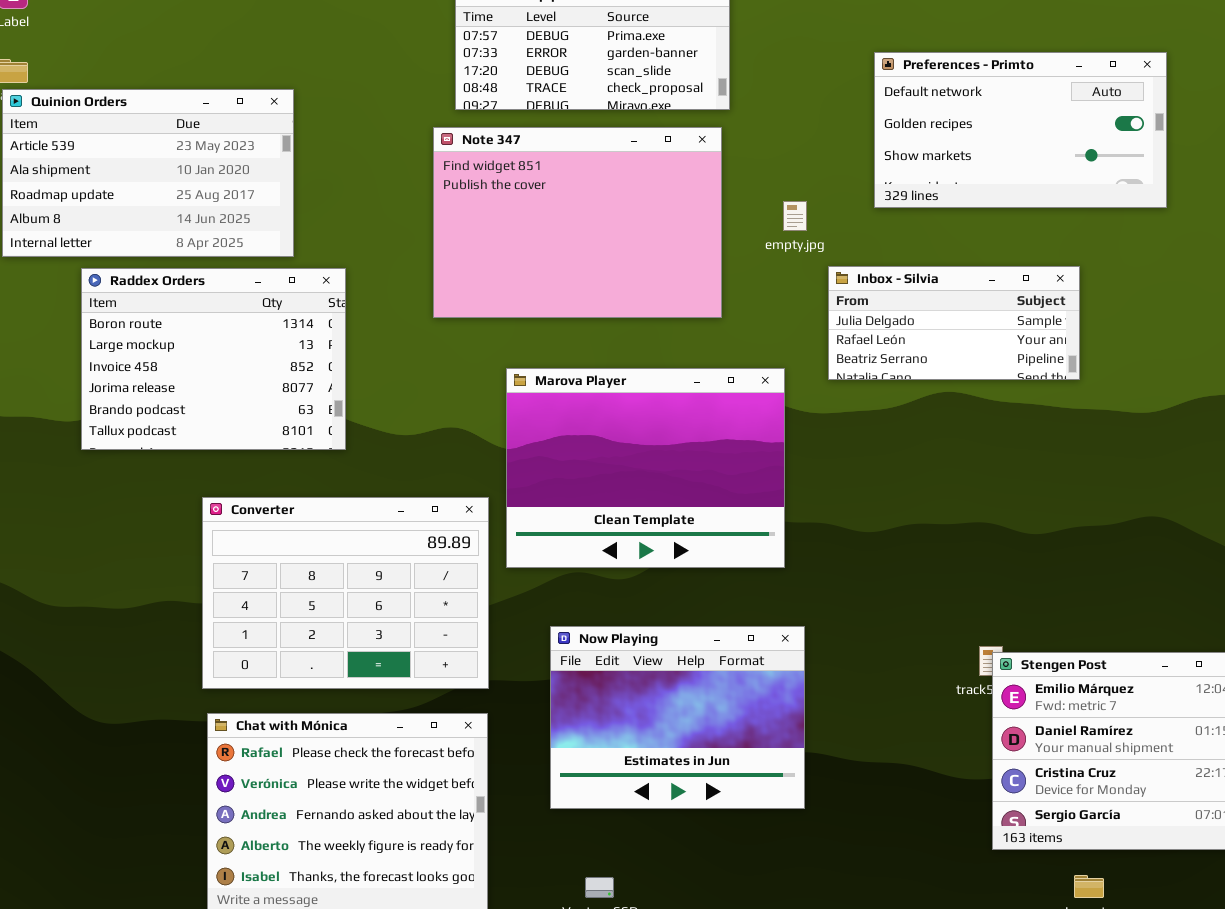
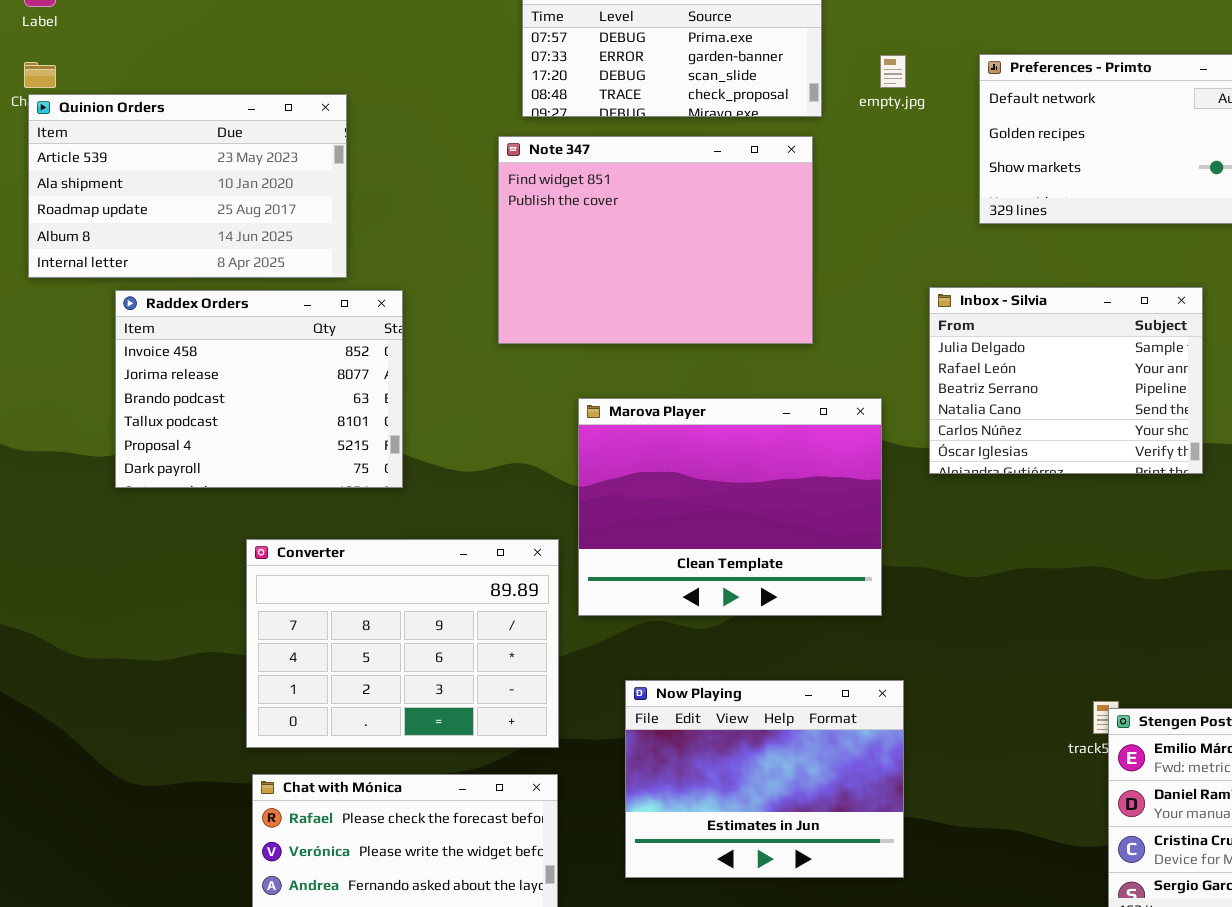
empty.jpg: [783,201,807,231] -> [880,55,906,88], moved
Inbox - Silvia: [828,266,1080,380] -> [929,287,1203,474], resized
Raddex Orders: [81,268,346,450] -> [115,290,403,488], scrolled down 2 rows

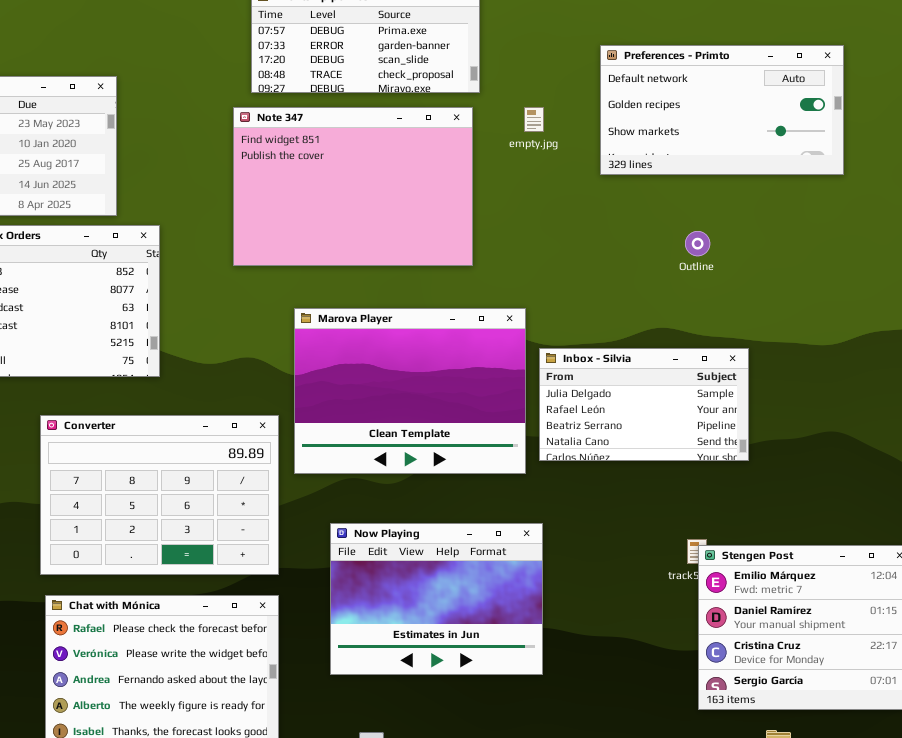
empty.jpg: [880,55,906,88] -> [524,107,544,132], moved
Inbox - Silvia: [929,287,1203,474] -> [539,348,749,461], moved, resized

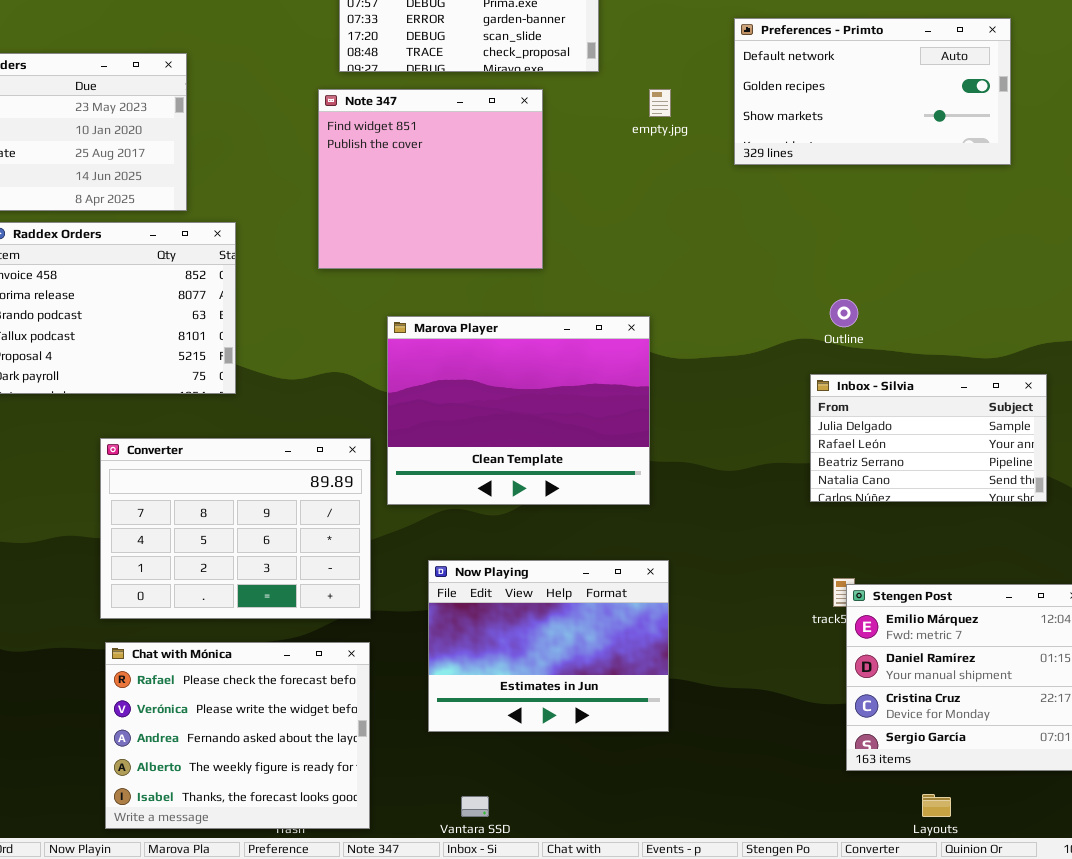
Note 347: [233,107,473,266] -> [318,89,543,269], resized
Outline: [685,231,710,256] -> [830,299,858,327], moved
Inbox - Silvia: [539,348,749,461] -> [810,374,1047,502], moved

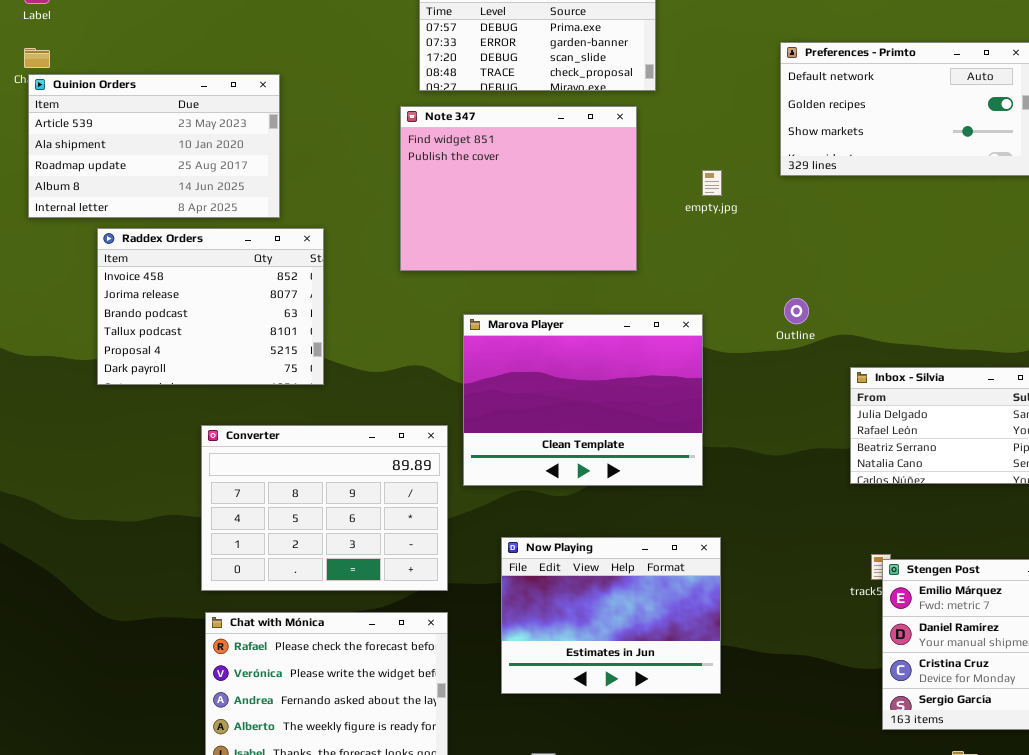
Note 347: [318,89,543,269] -> [400,106,637,271], resized
empty.jpg: [649,89,671,117] -> [702,170,722,196], moved
Outline: [830,299,858,327] -> [784,298,809,324], moved

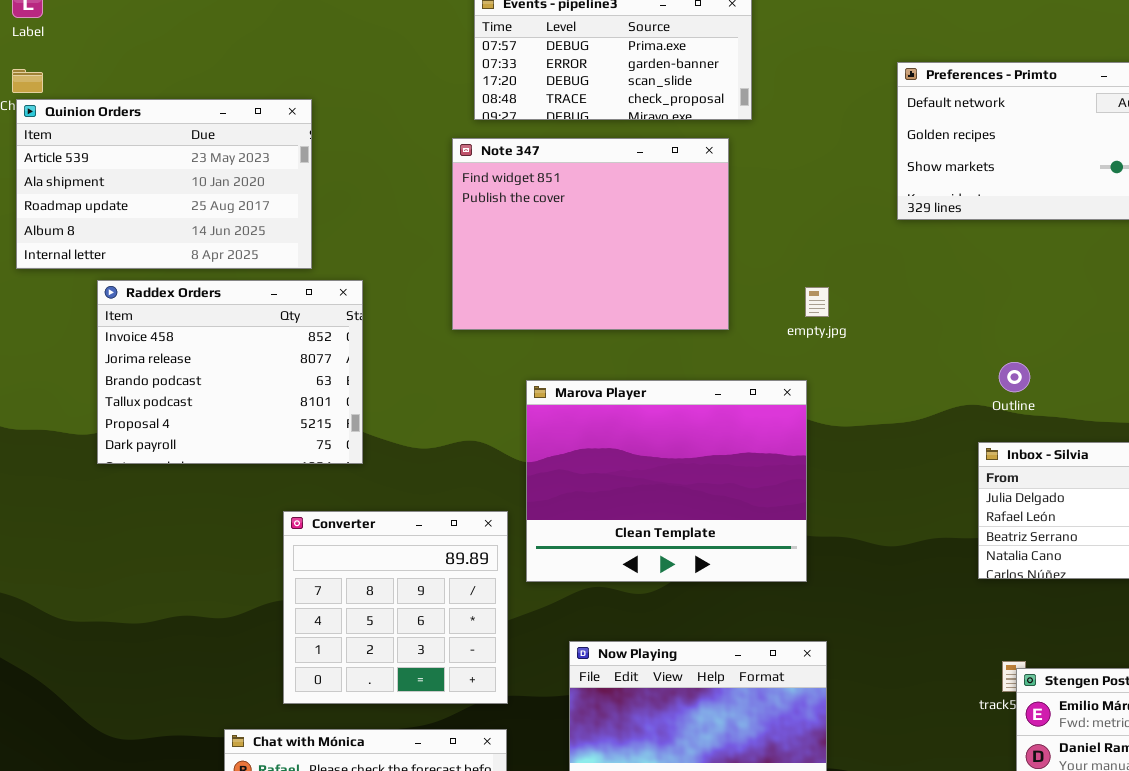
empty.jpg: [702,170,722,196] -> [805,287,829,317], moved
Outline: [784,298,809,324] -> [999,362,1030,392], moved
Converter: [201,425,448,591] -> [283,511,508,704], resized

